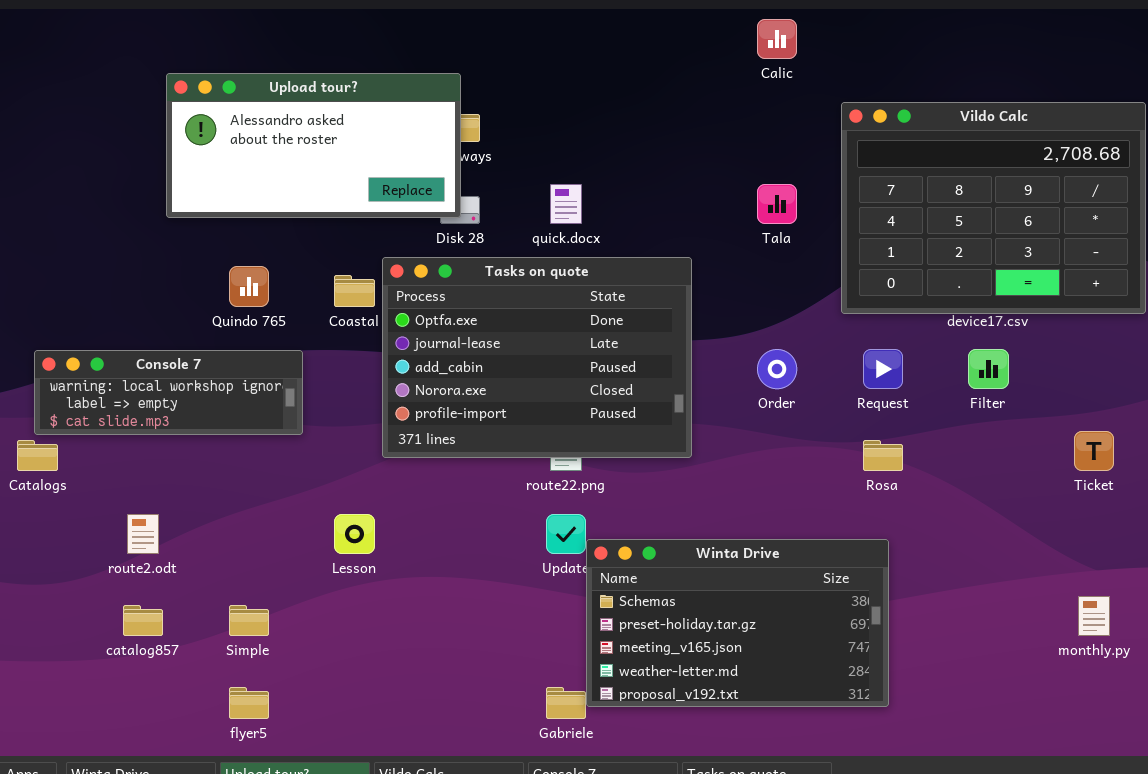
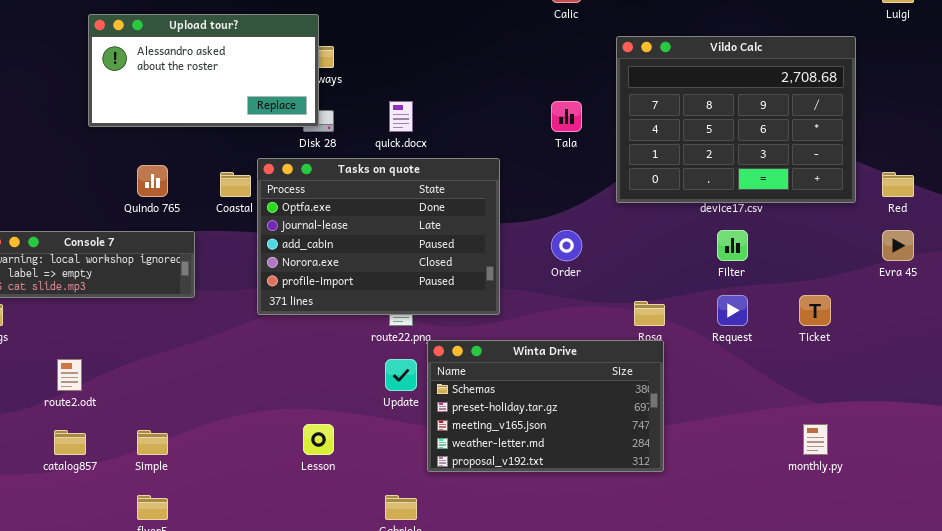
Request: [863,349,903,389] -> [717,295,748,326], moved
Lesson: [334,514,375,554] -> [303,424,334,455], moved
Winta Drive: [586,539,889,707] -> [427,340,664,472], moved

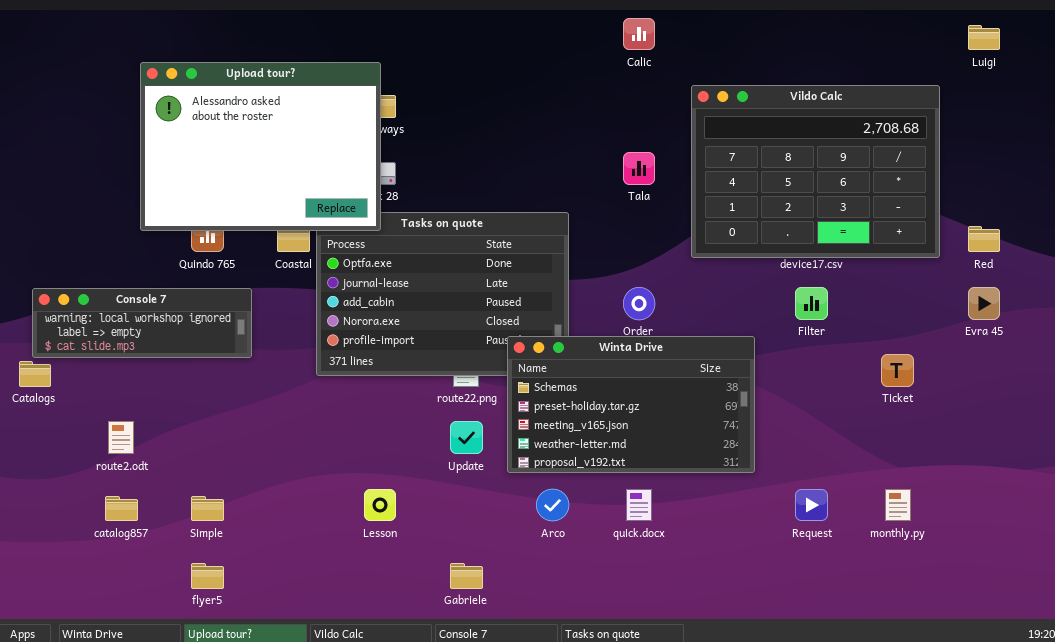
Upload tour?: [88,14,319,127] -> [140,62,381,231], resized
quick.docx: [389,101,413,132] -> [626,489,652,521], moved
Request: [717,295,748,326] -> [795,489,828,521], moved
Winta Drive: [427,340,664,472] -> [507,336,755,473], moved

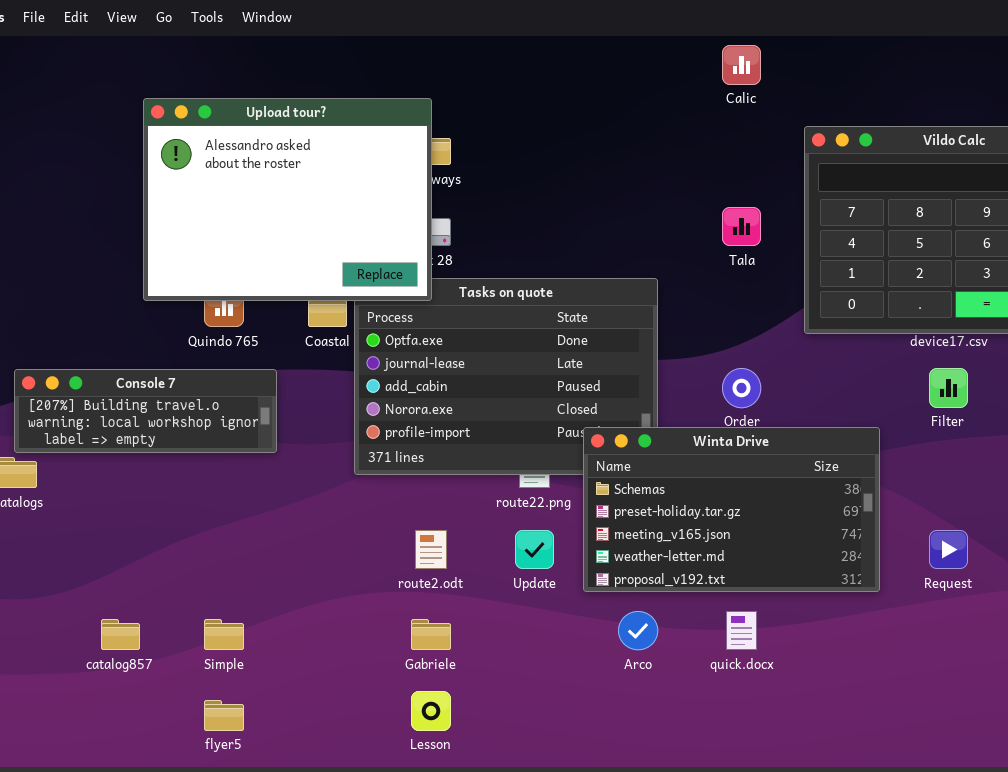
Console 7: [32,288,252,358] -> [14,369,277,453], scrolled up 1 row
route2.odt: [108,421,134,454] -> [415,530,447,569], moved
Lesson: [364,489,396,521] -> [411,691,451,731], moved
Request: [795,489,828,521] -> [929,530,968,569], moved
Gabriele: [450,563,483,589] -> [411,619,451,650], moved

